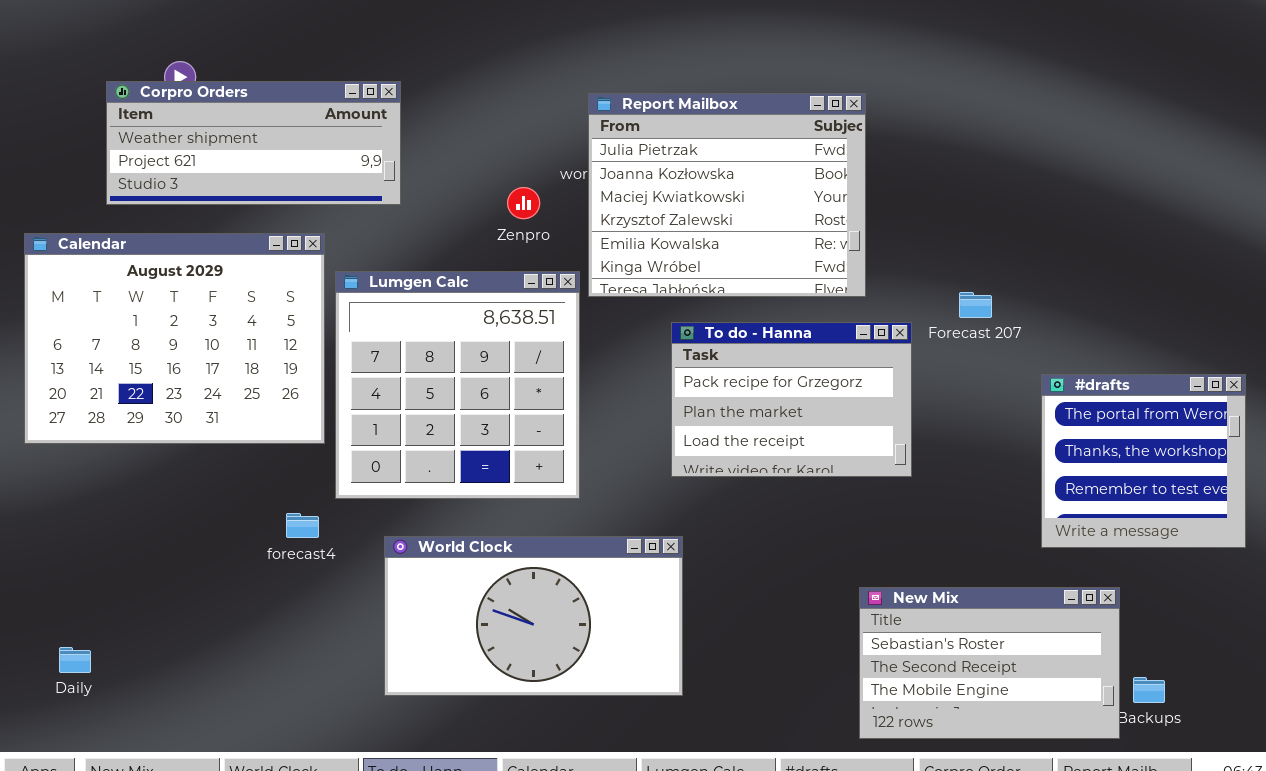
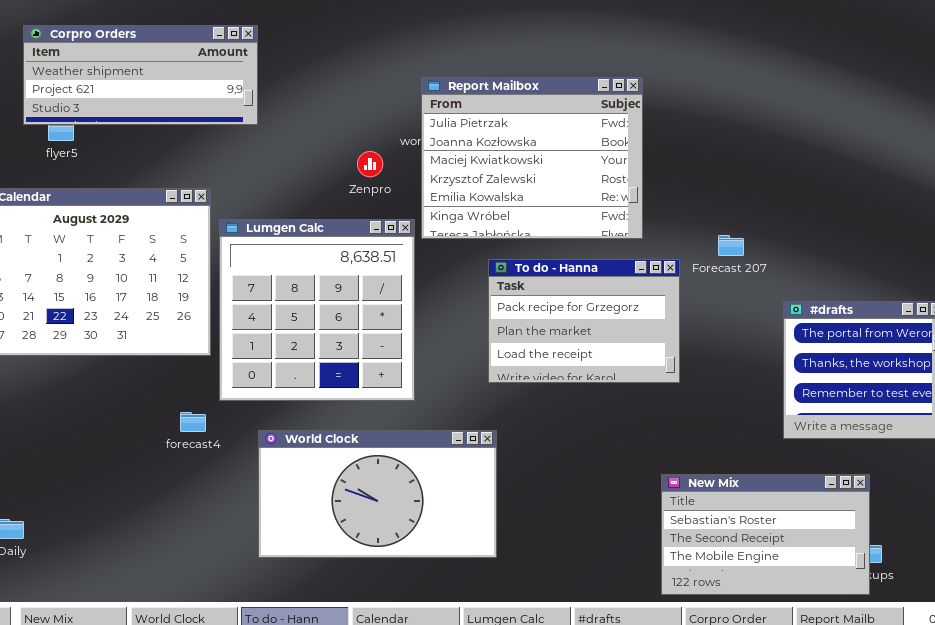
Corpro Orders: [106,81,401,205] -> [23,25,258,125], moved
New Mix: [859,587,1120,739] -> [661,474,870,595], moved

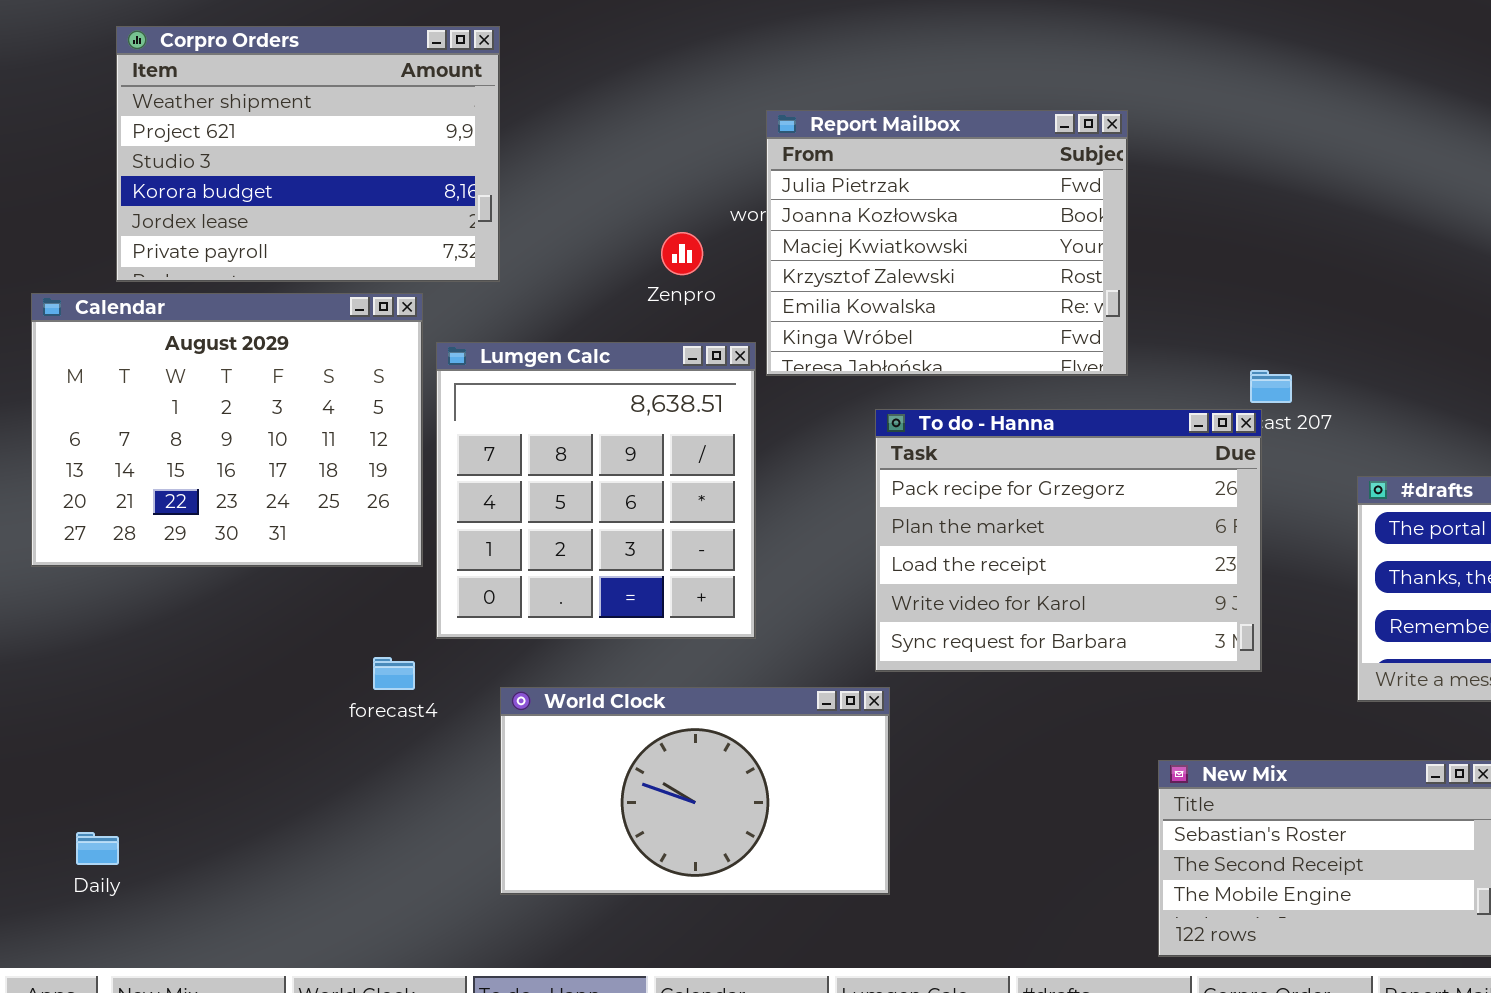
Corpro Orders: [23,25,258,125] -> [116,26,500,282], resized
To do - Hanna: [488,259,680,383] -> [875,409,1262,672], resized

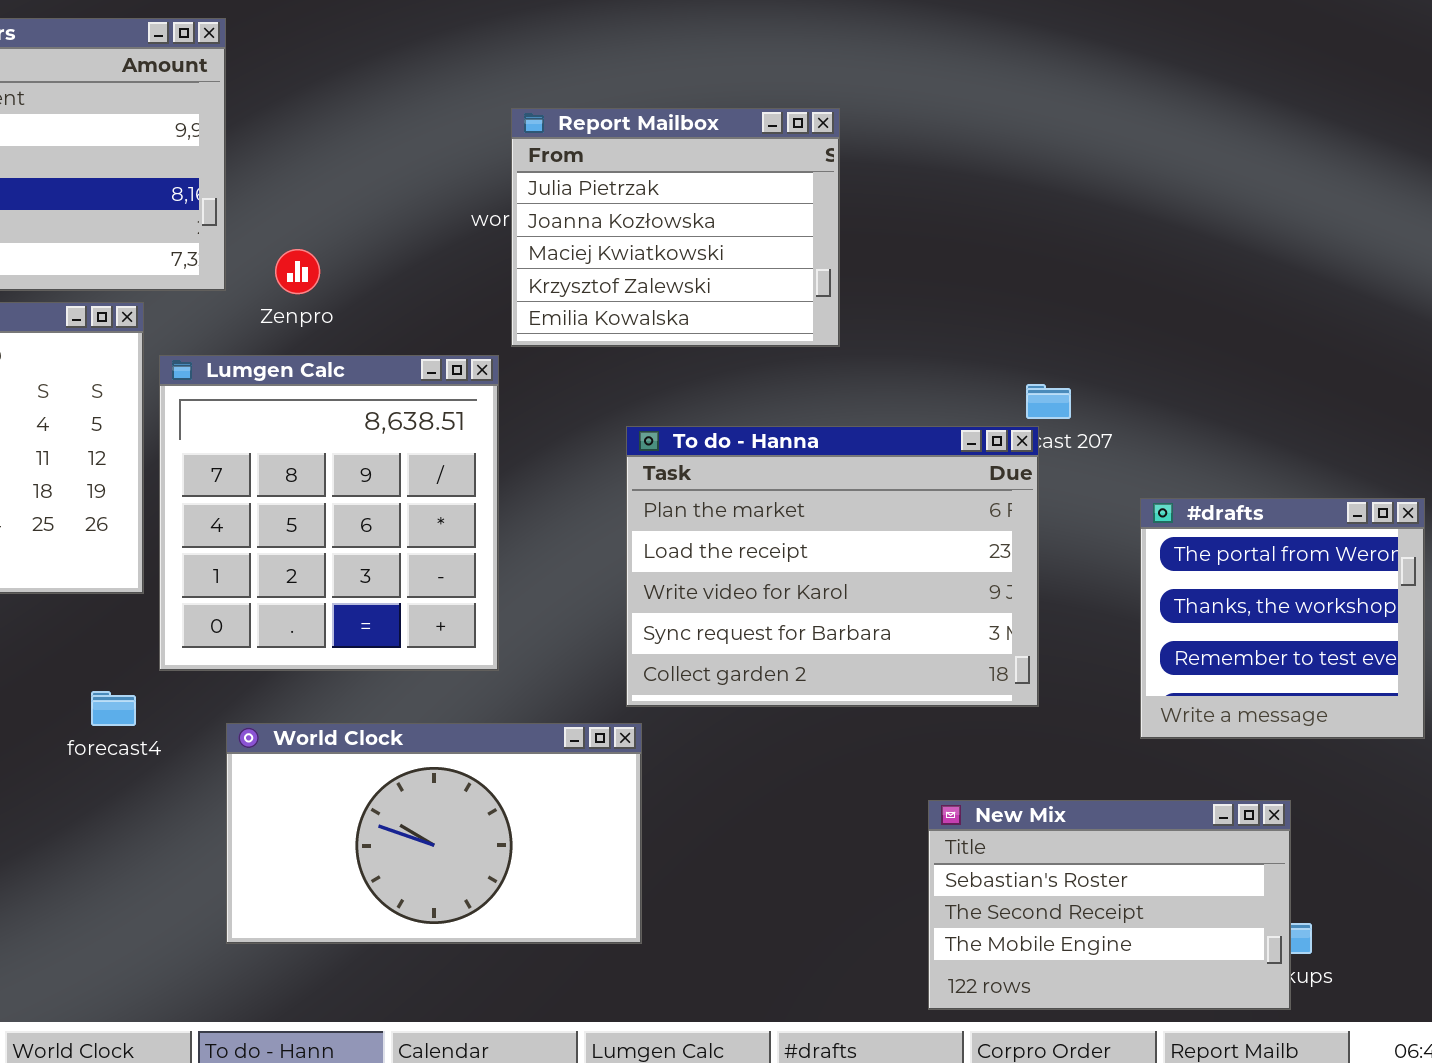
Report Mailbox: [766,110,1128,376] -> [511,108,840,347], resized
Zenpro: [661,232,703,275] -> [275,249,320,294], moved
To do - Hanna: [875,409,1262,672] -> [626,426,1039,707], scrolled down 1 row

